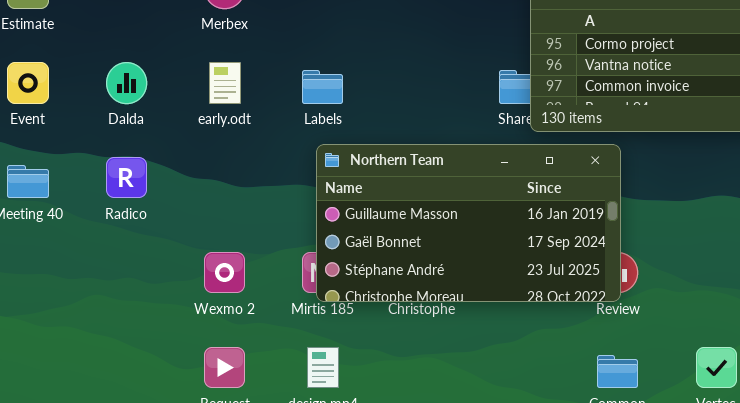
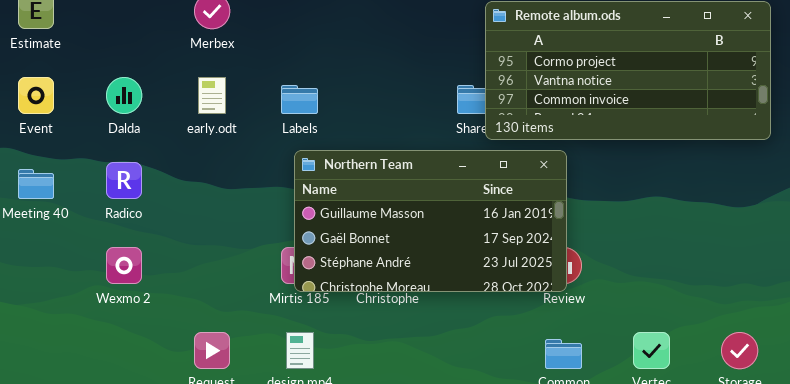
Wexmo 2: [204,252,245,293] -> [106,247,142,284], moved

